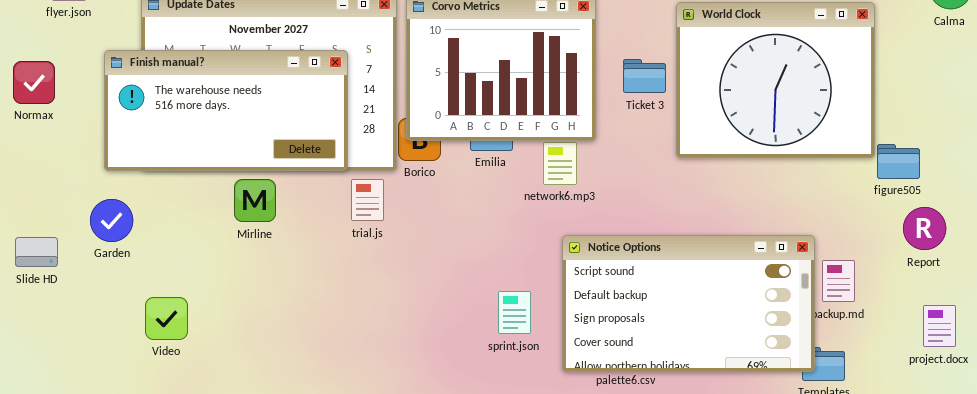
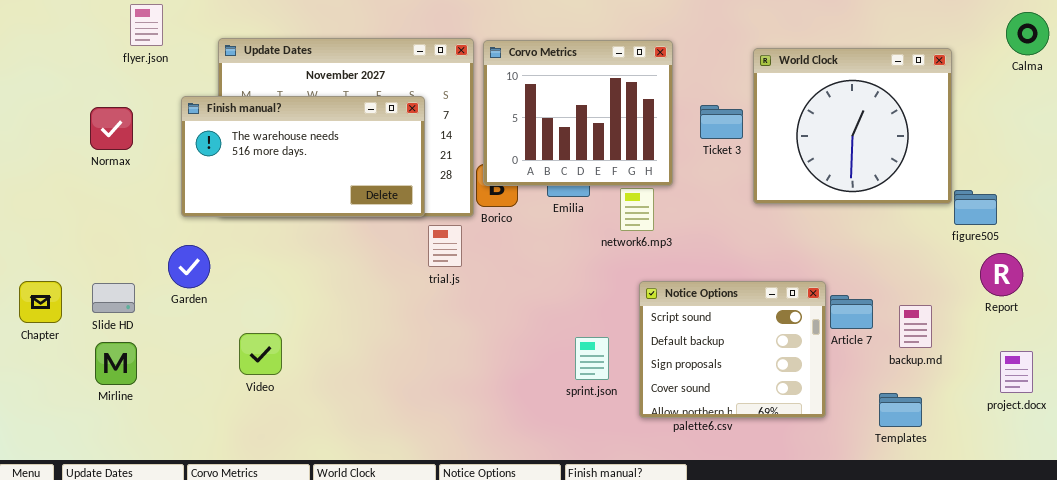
Mirline: [234,179,276,222] -> [95,342,137,385], moved
Notice Options: [562,235,815,372] -> [639,281,826,418], resized
Video: [145,297,188,340] -> [239,333,282,375], moved

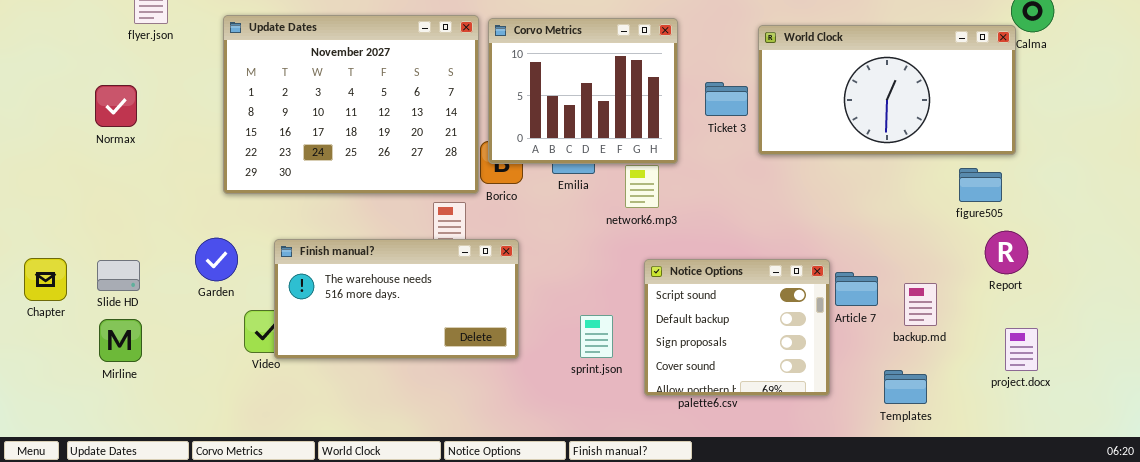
World Clock: [753,48,952,204] -> [758,25,1016,155], resized
Finish manual?: [181,96,425,217] -> [274,239,519,359], moved
Garden: [168,245,210,288] -> [195,238,238,281], moved

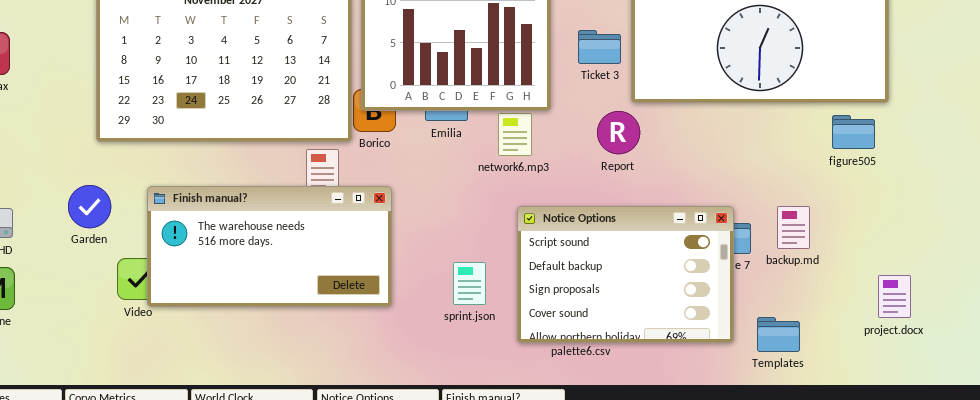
Report: [985,231,1028,274] -> [597,111,640,154], moved
Notice Options: [644,259,830,396] -> [517,206,734,343], resized
backup.md: [904,283,937,326] -> [777,206,810,249], moved

